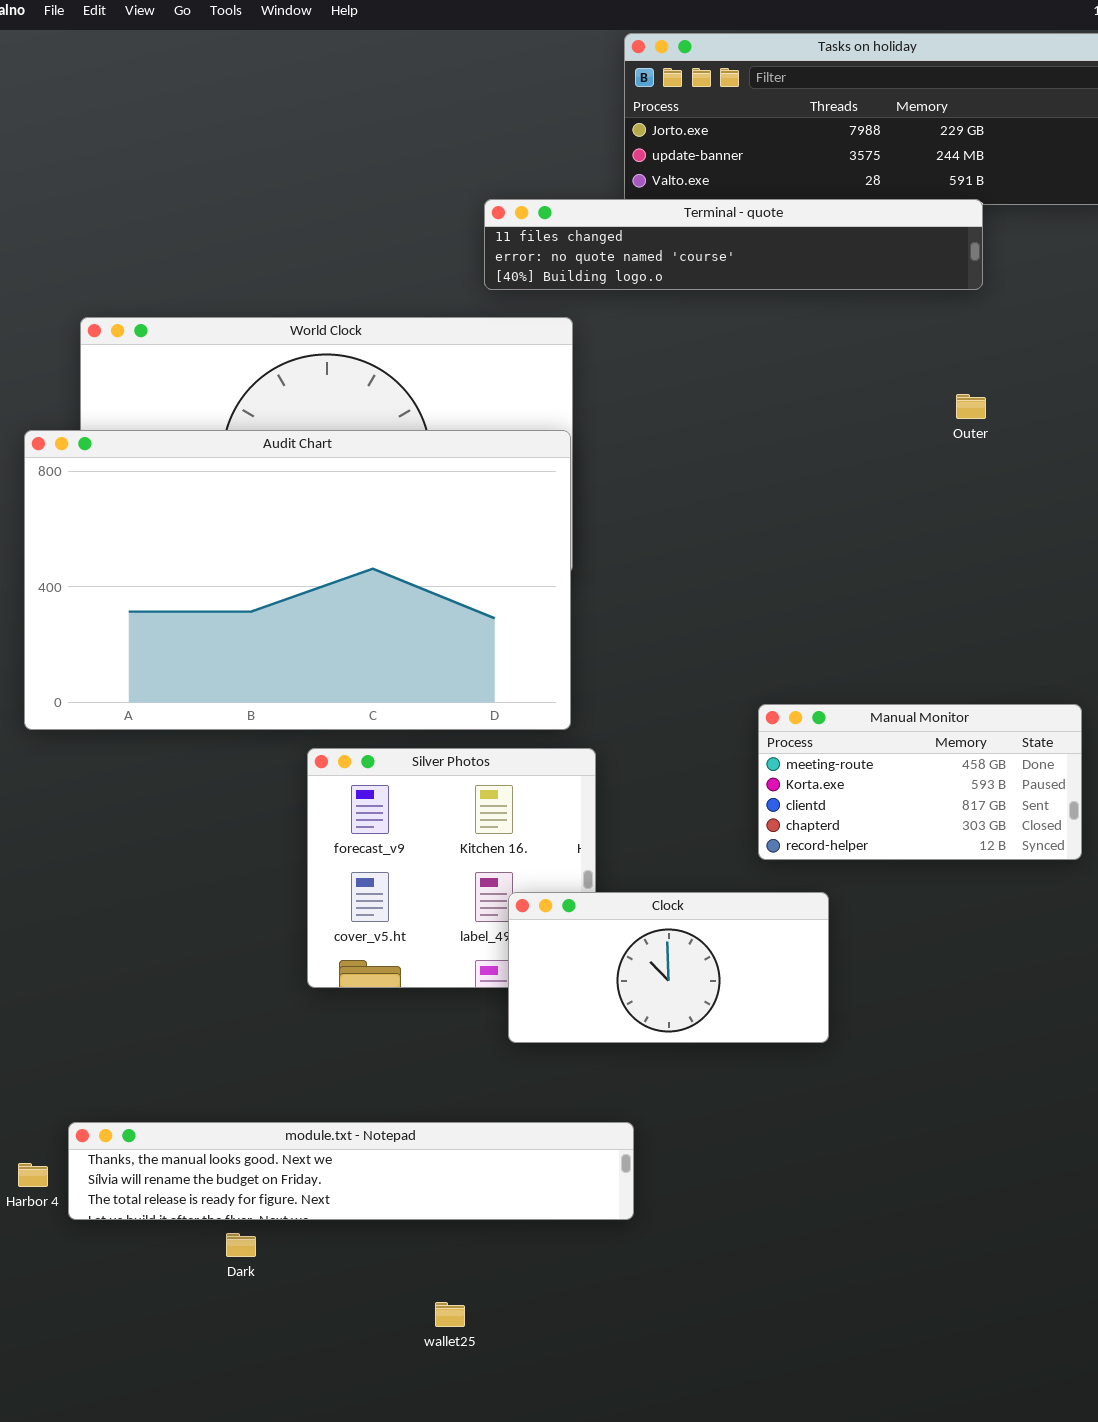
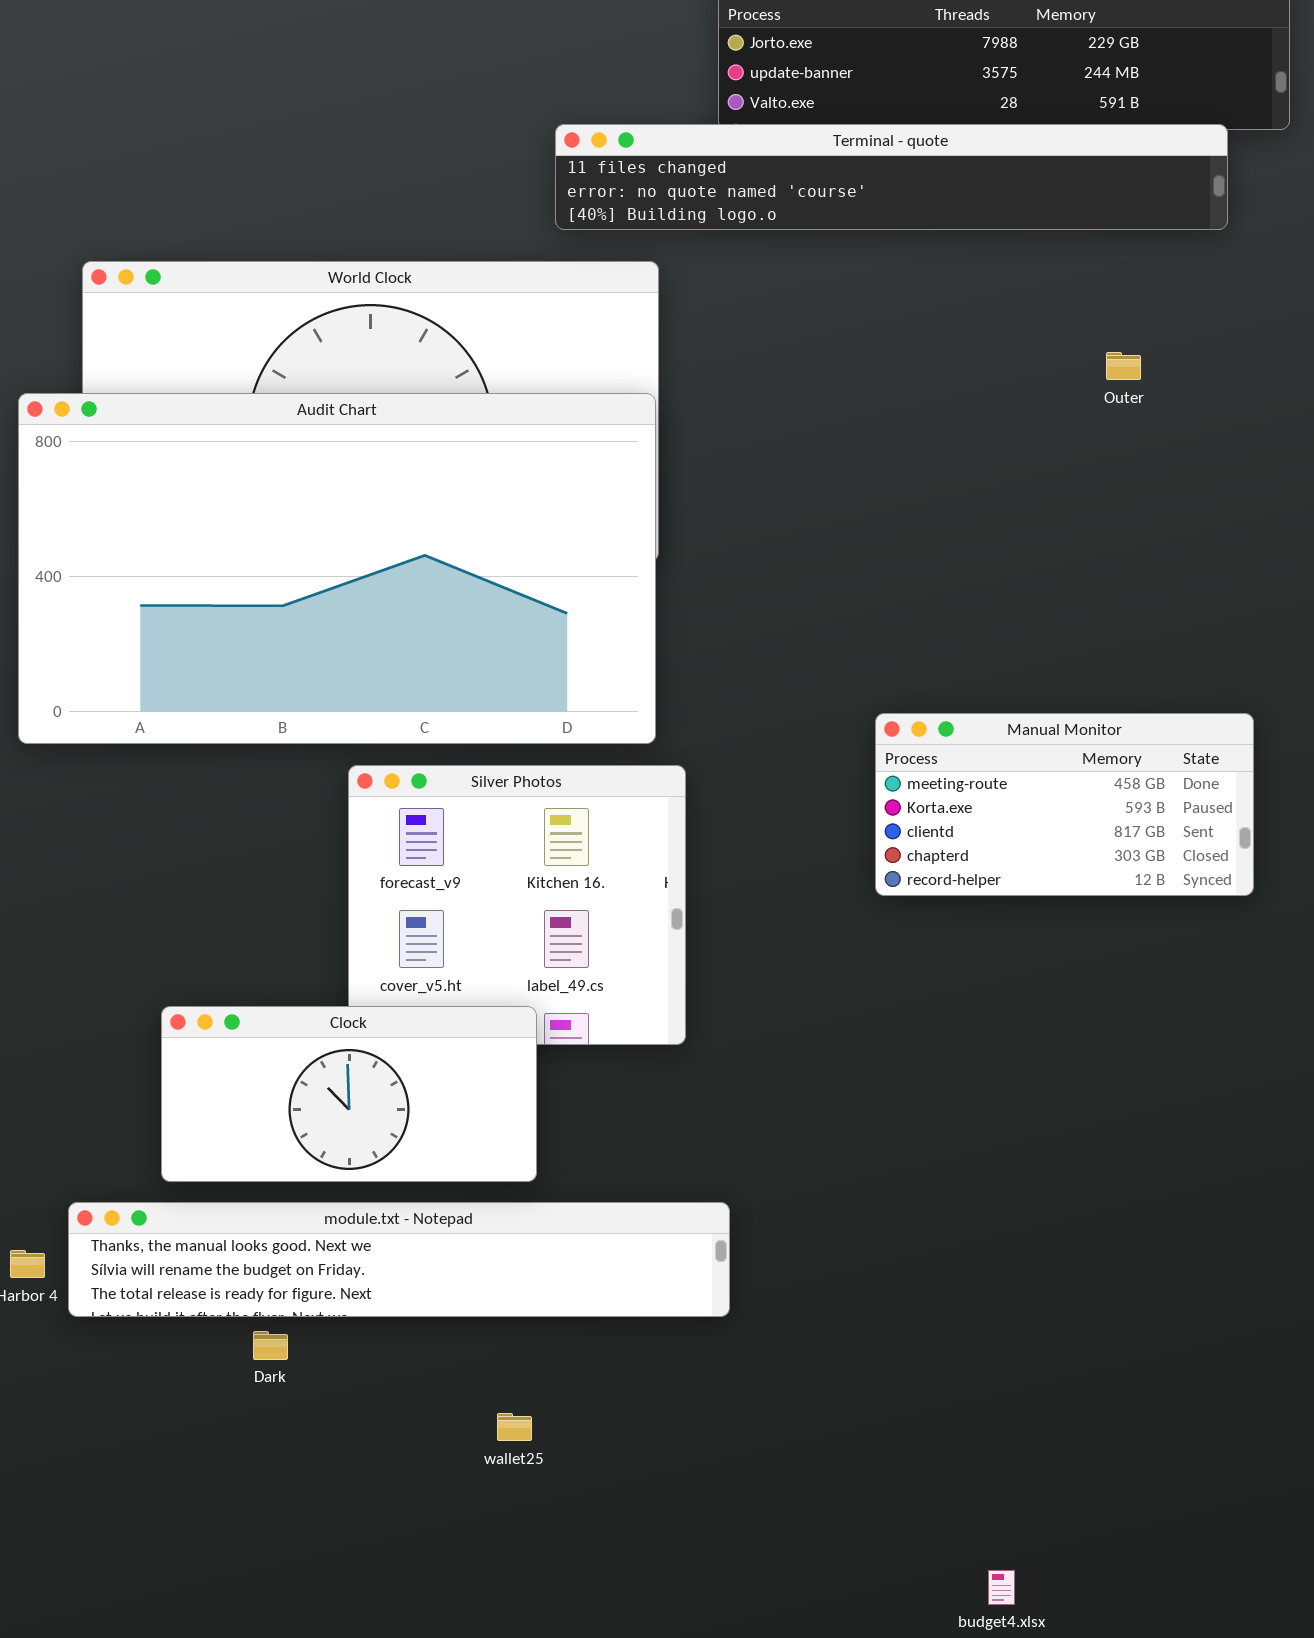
Terminal - quote: [484,199,983,290] -> [555,124,1228,230], resized
Clock: [508,892,829,1043] -> [161,1006,537,1182], moved

